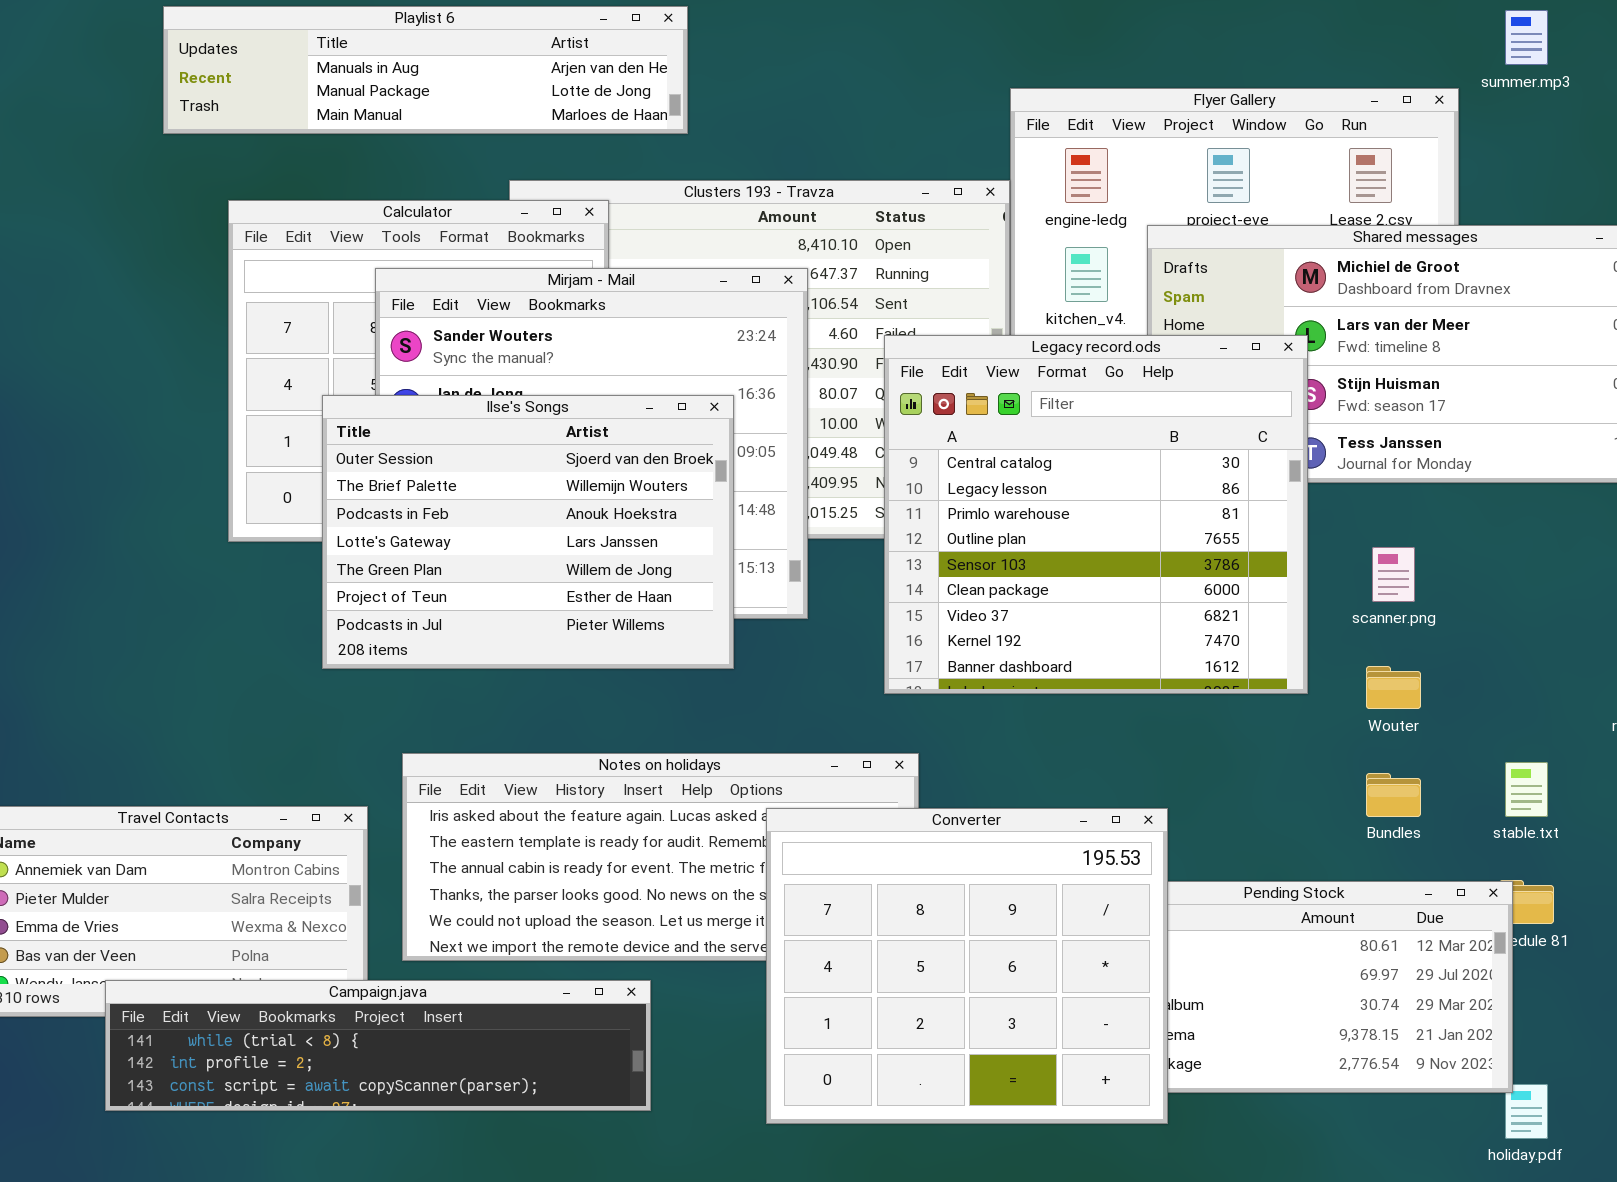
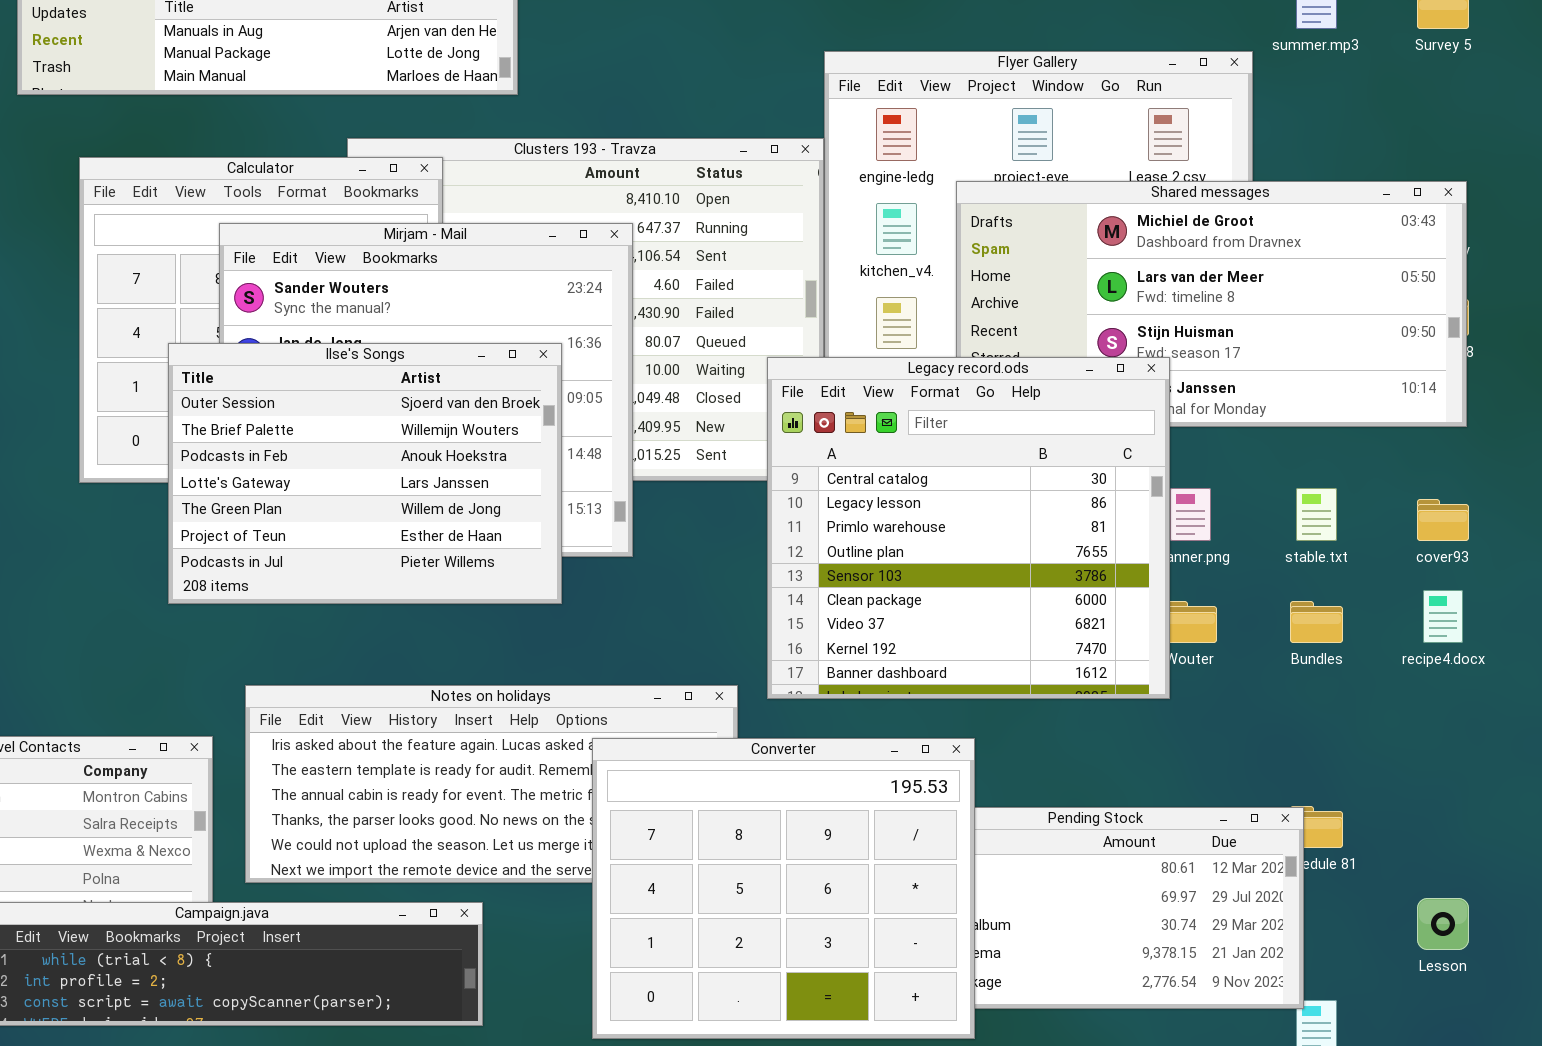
Legacy record.ods: [884,335,1308,694] -> [767,357,1170,699], moved
stable.txt: [1505,762,1548,817] -> [1296,488,1337,541], moved
Bundles: [1366,773,1421,817] -> [1290,601,1343,643], moved

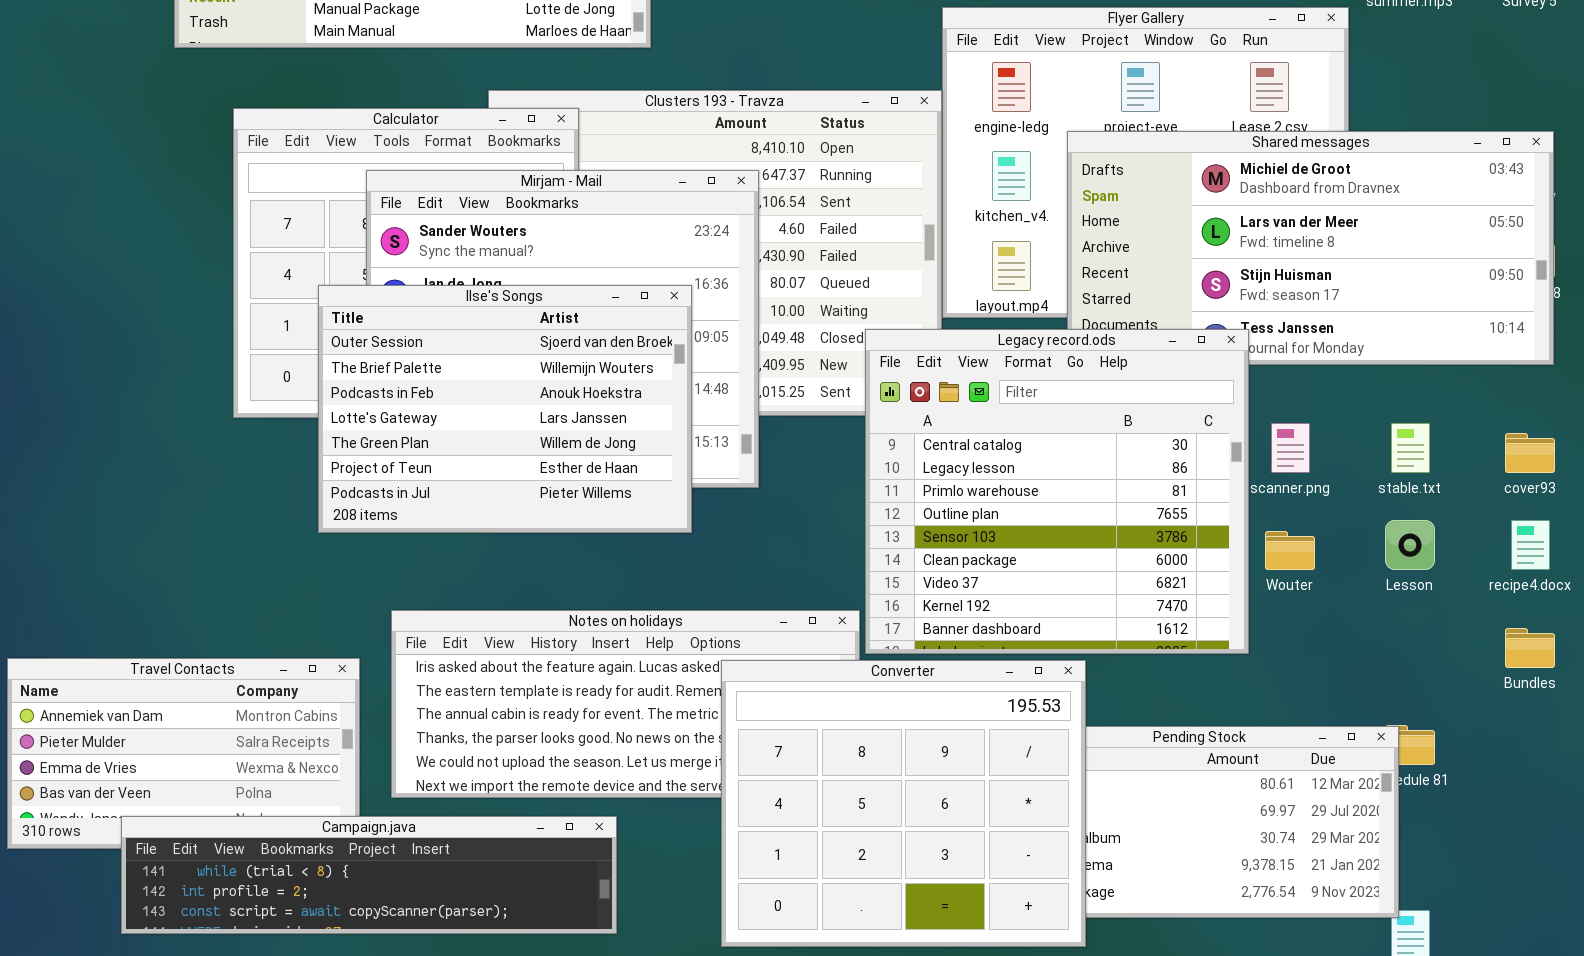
Legacy record.ods: [767,357,1170,699] -> [865,329,1249,654], moved
Bundles: [1290,601,1343,643] -> [1505,628,1555,668], moved
Lesson: [1417,898,1469,950] -> [1385,520,1435,570], moved

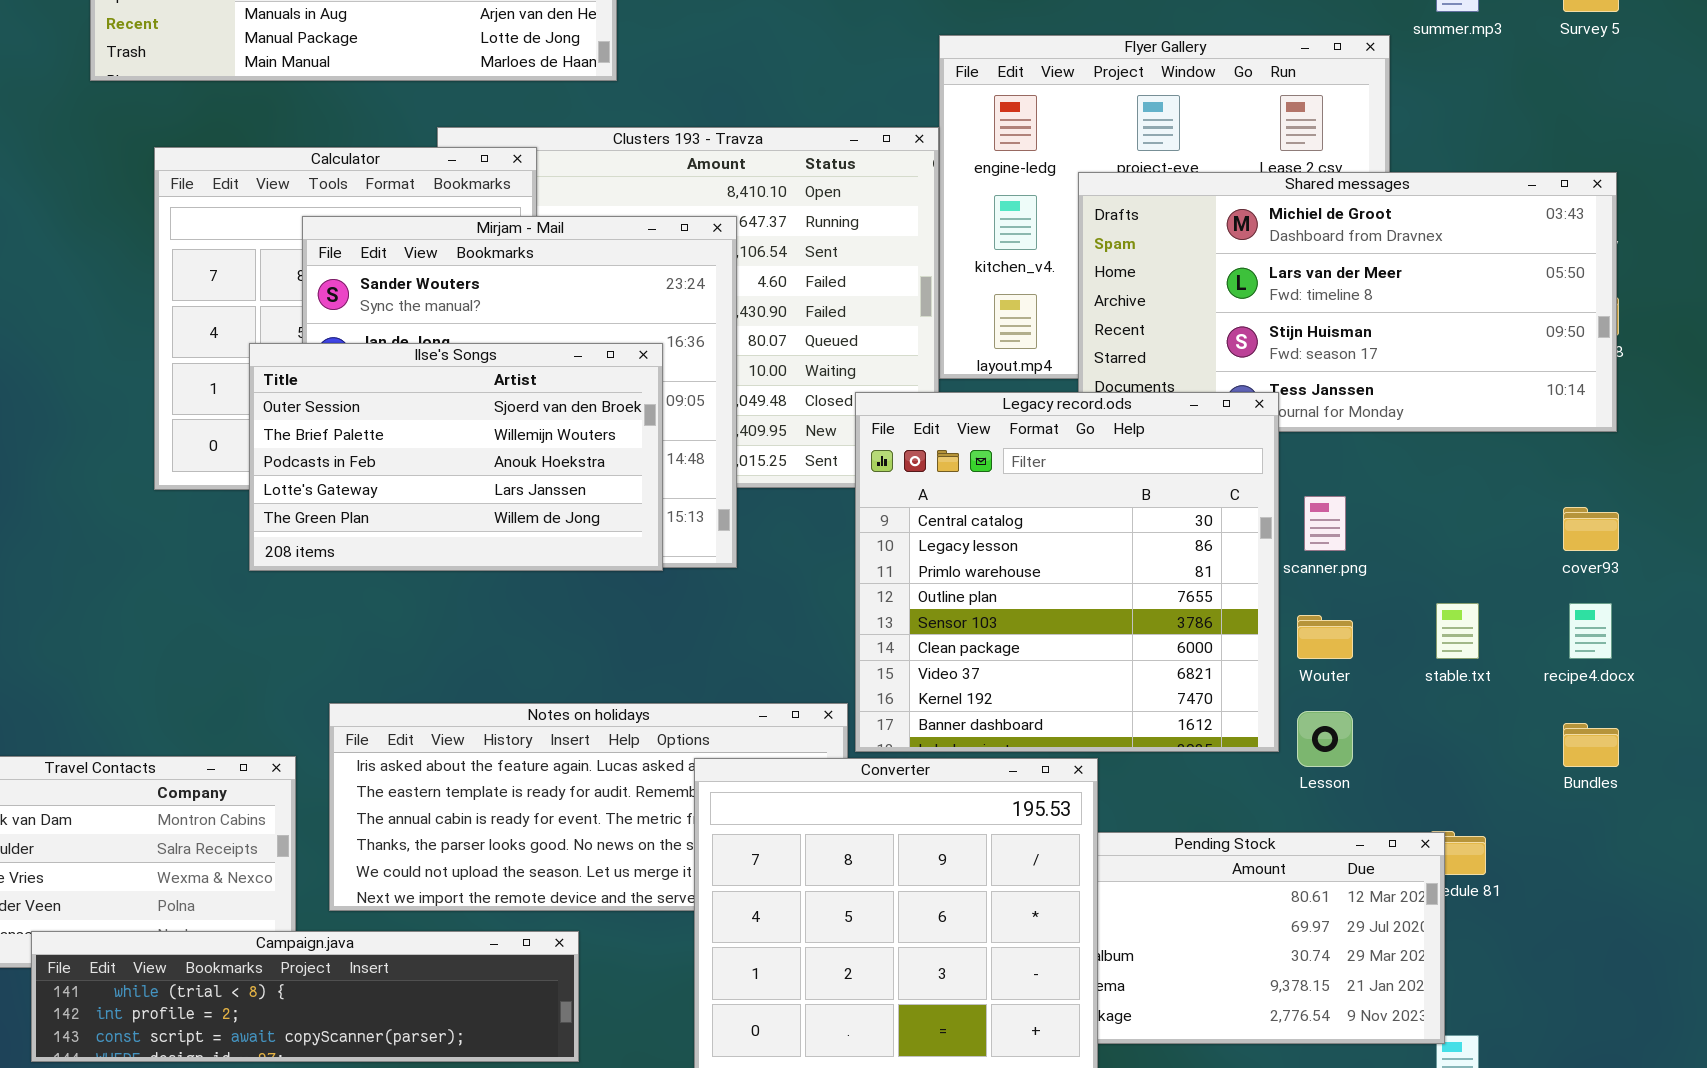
Ilse's Songs: [318,285,692,533] -> [249,343,663,571], resized
stable.txt: [1391,423,1430,473] -> [1436,603,1479,659], moved
Lesson: [1385,520,1435,570] -> [1297,711,1353,767], moved

